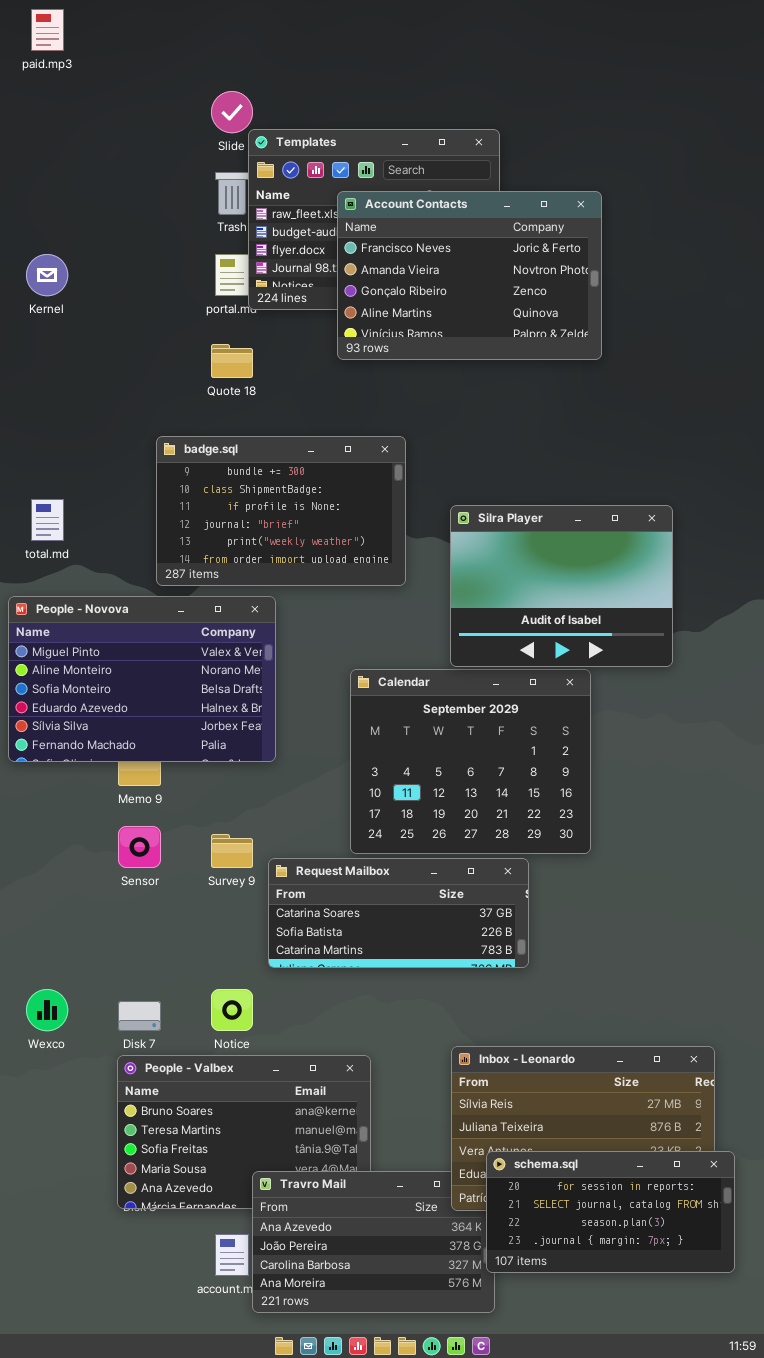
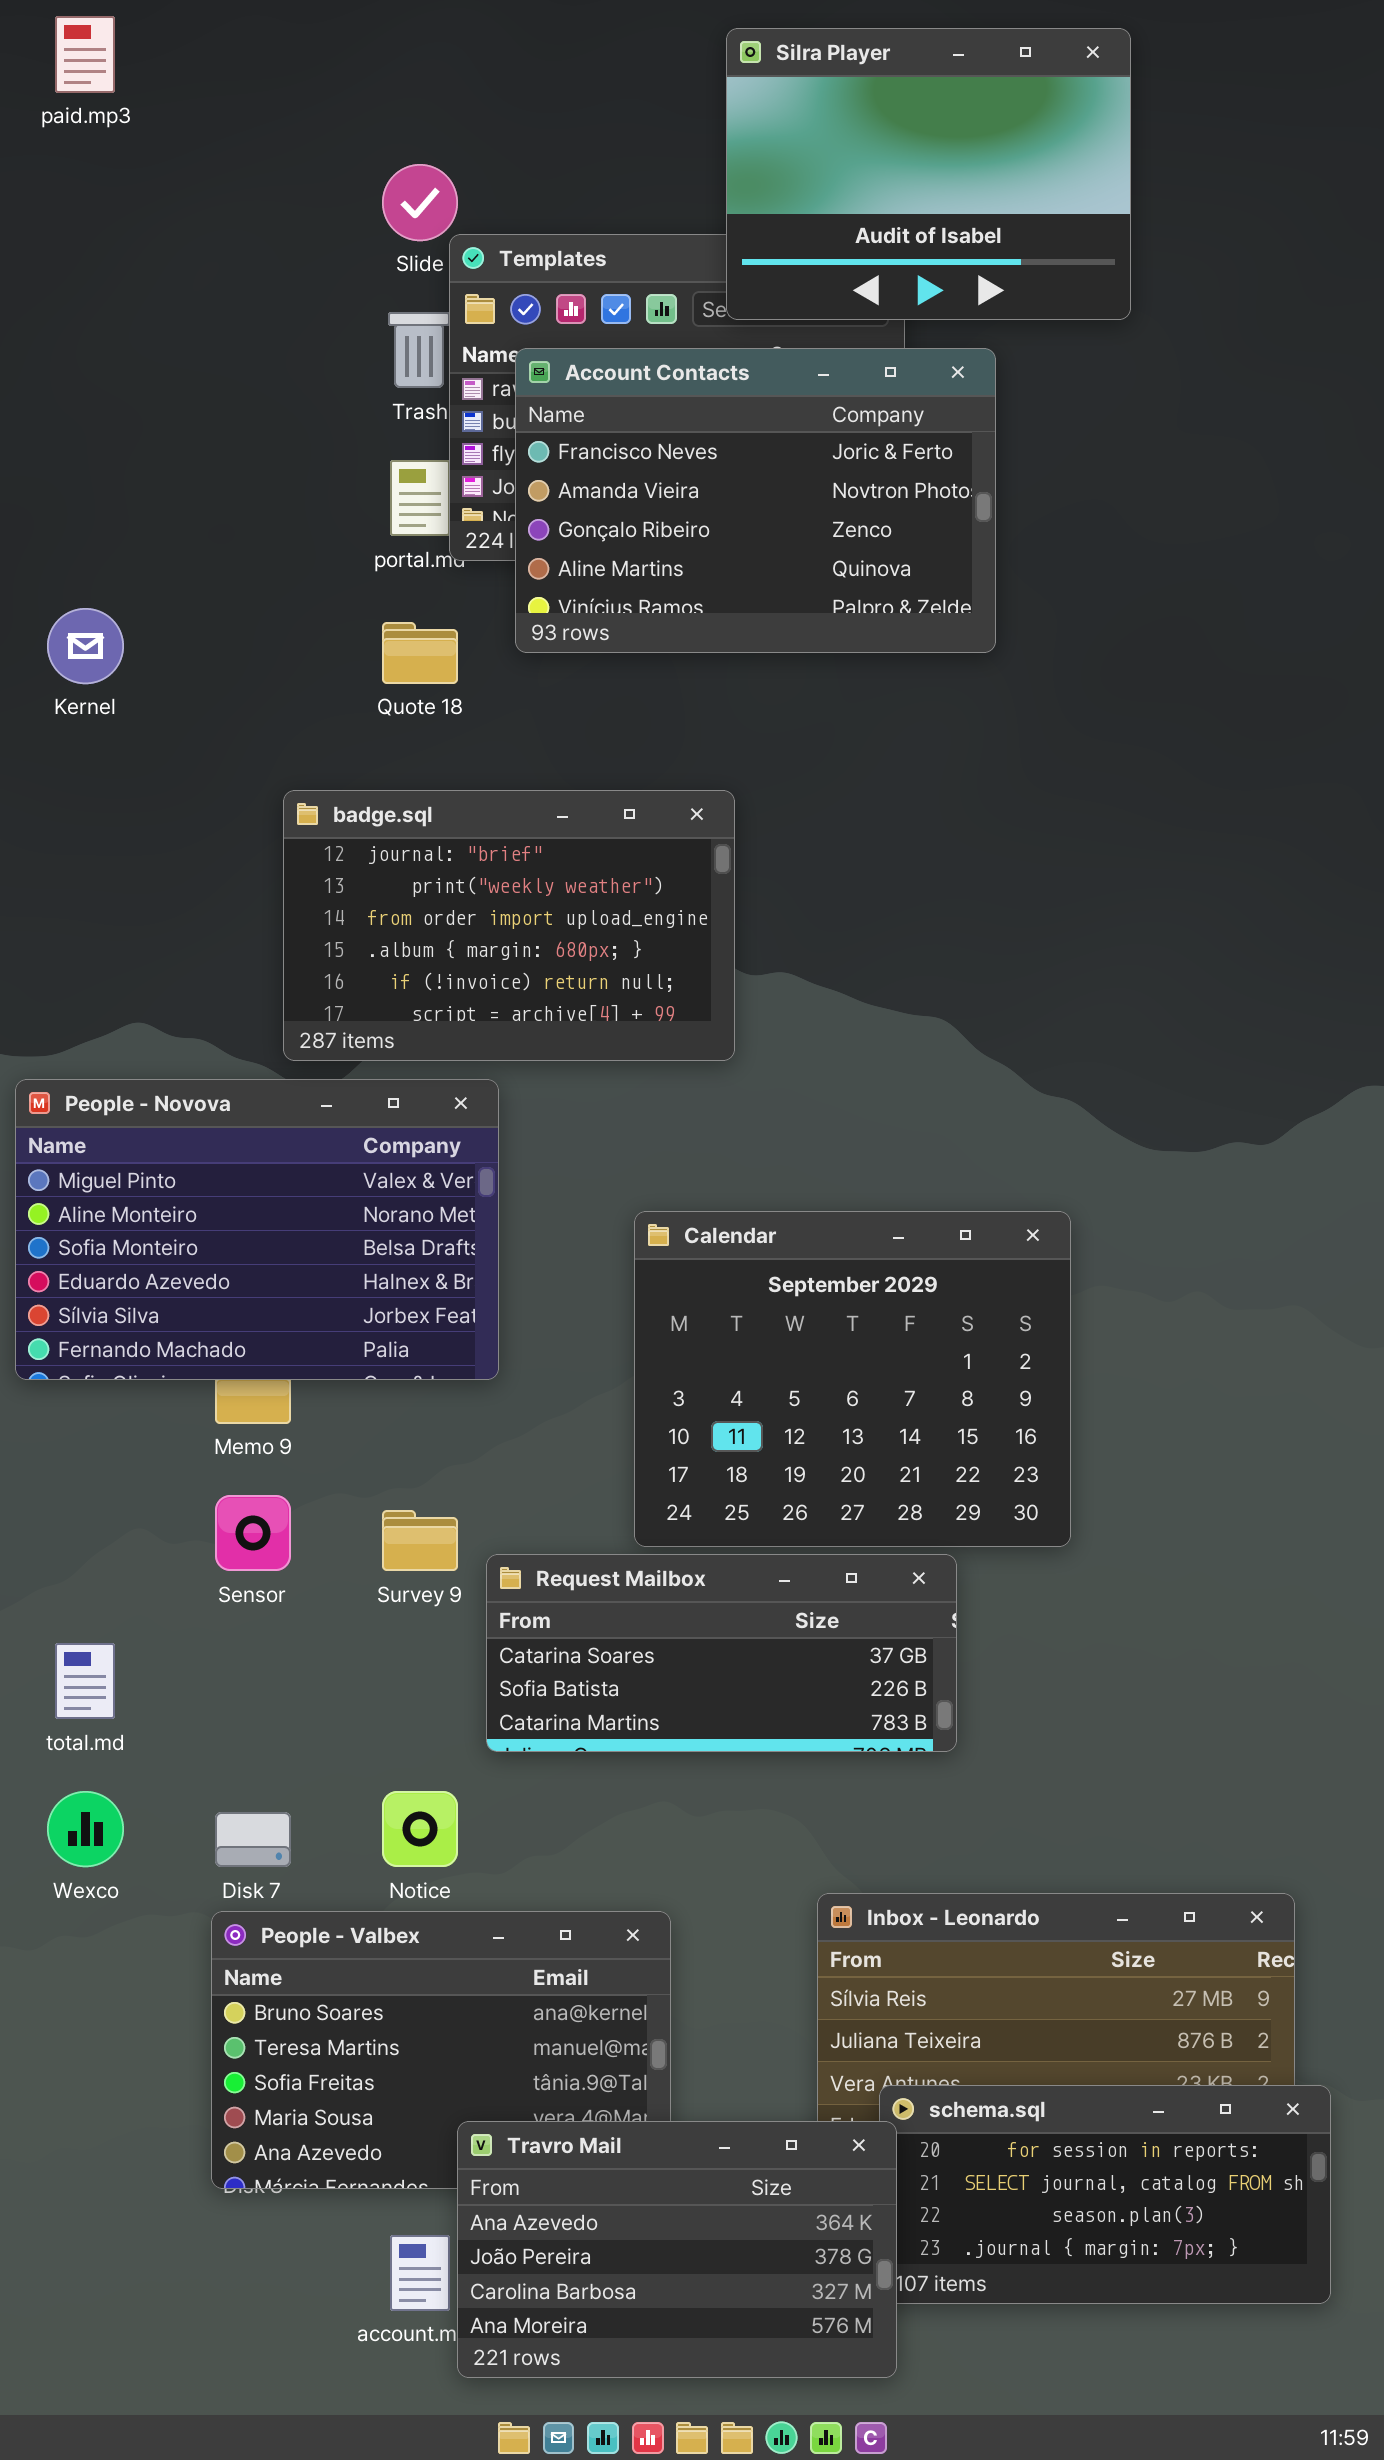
Account Contacts: [337,191,602,360] -> [515,348,996,653], moved
Kernel: [26,254,68,296] -> [47,608,124,684], moved
badge.sql: [156,436,406,586] -> [283,790,735,1061], scrolled down 3 rows
total.md: [31,499,64,541] -> [55,1643,115,1719], moved
Silra Player: [450,505,673,667] -> [726,28,1131,320], moved
Travro Mail: [252,1171,495,1313] -> [457,2121,897,2378], raised

